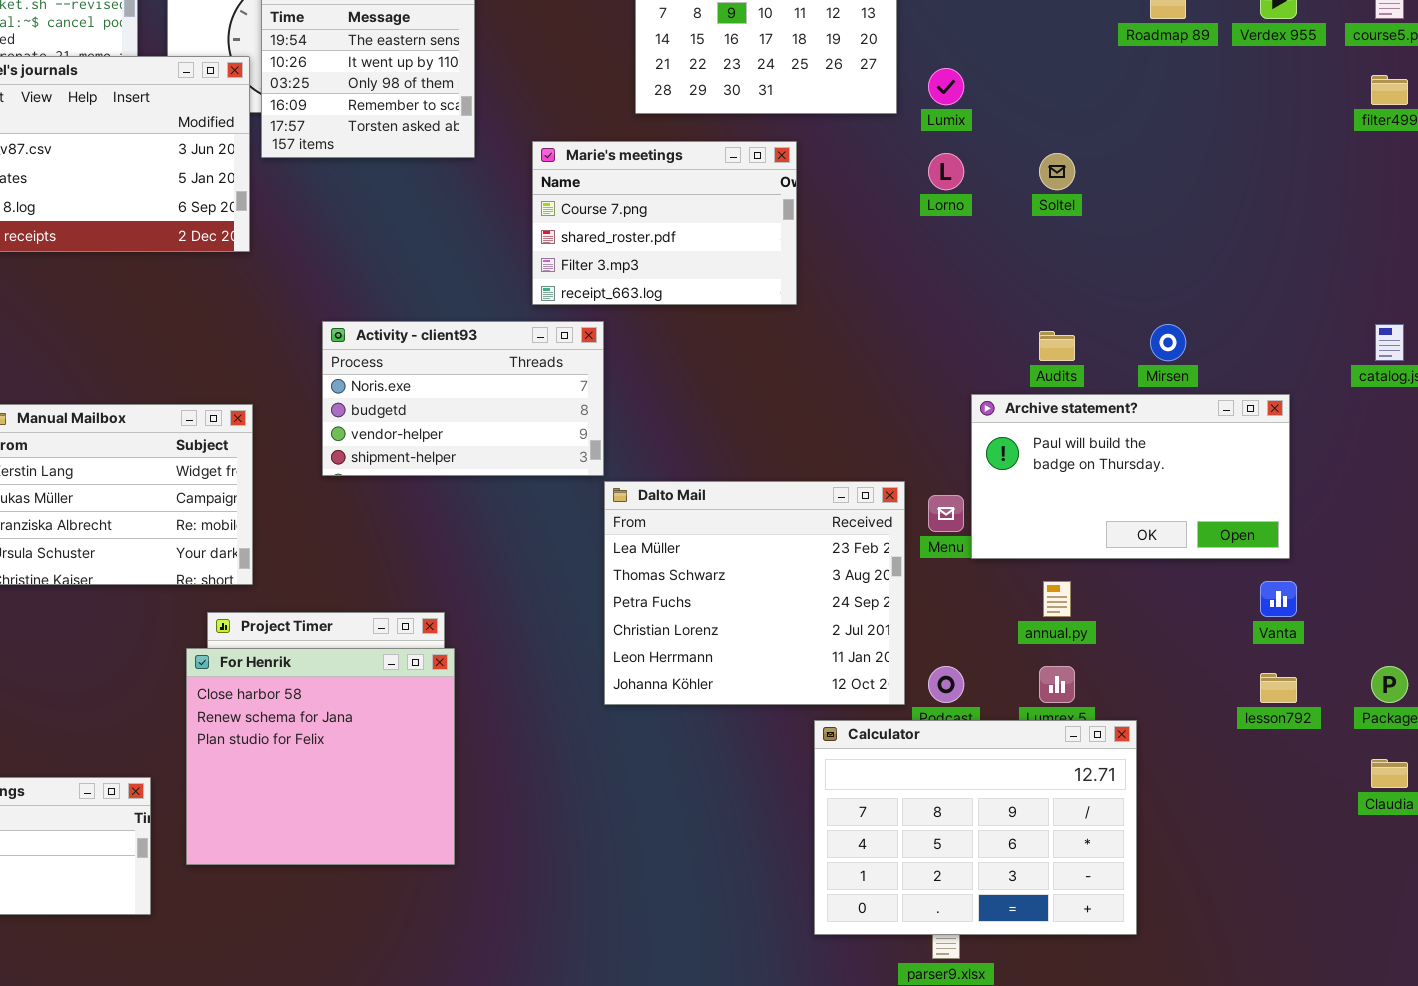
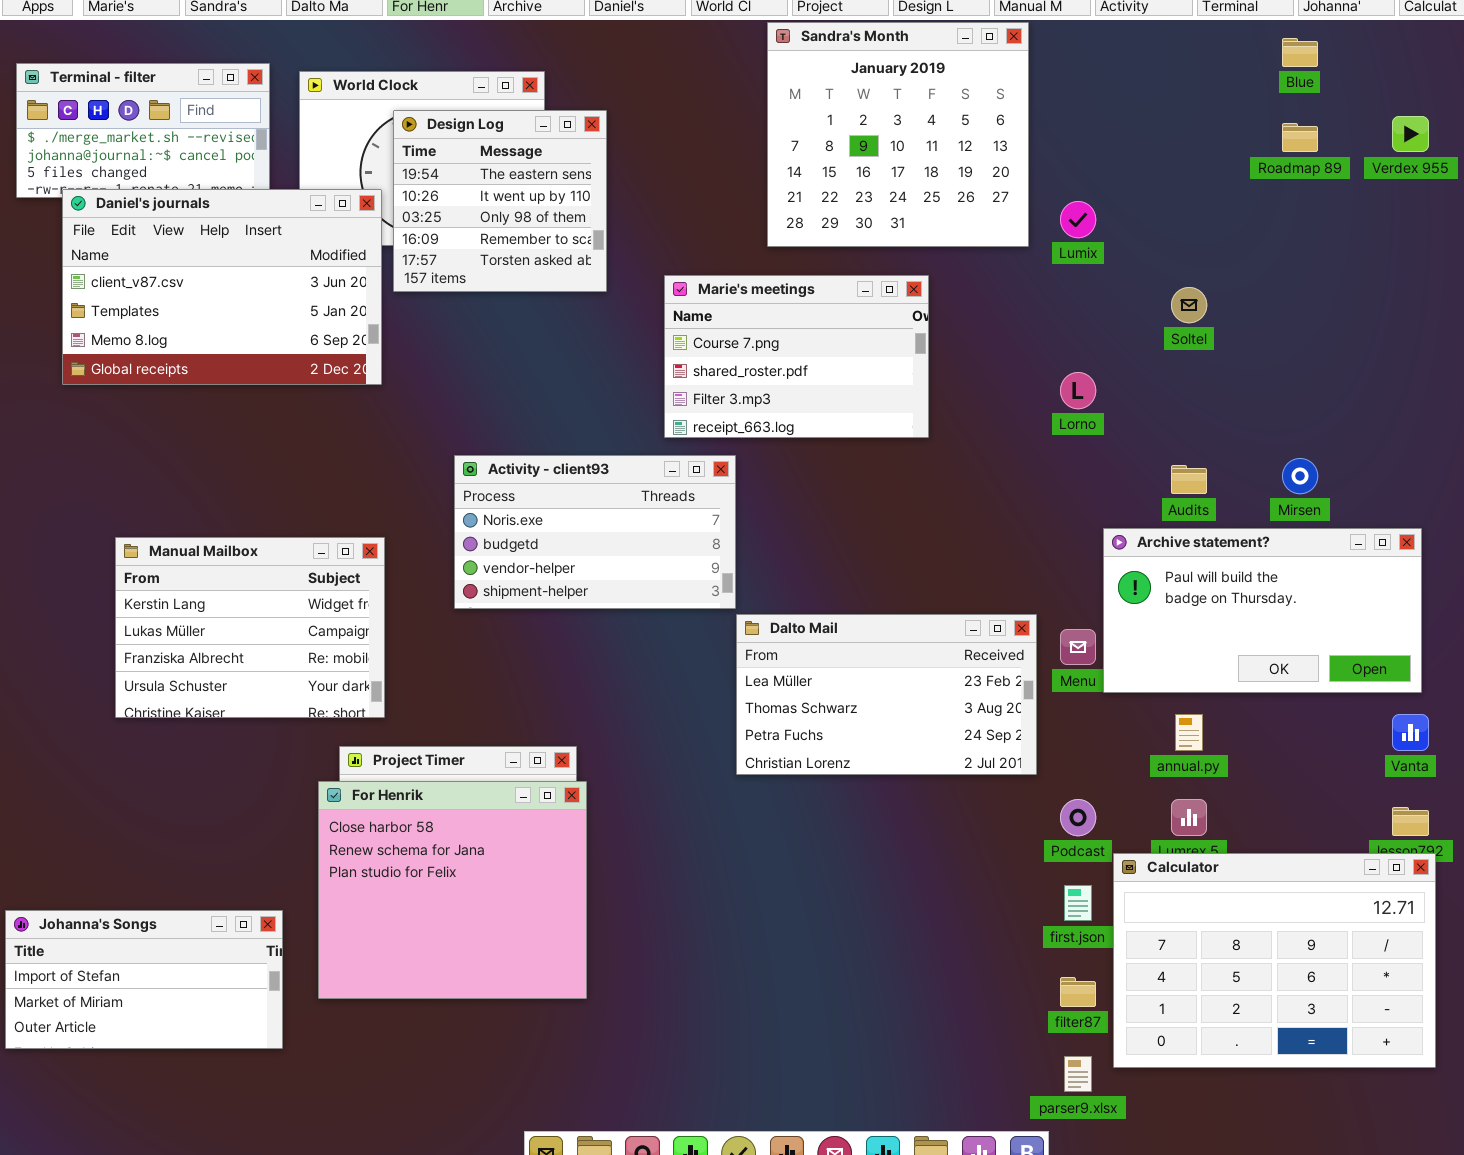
Lorno: [928,153,964,190] -> [1060,372,1096,409], moved
Dalto Mail: [604,481,905,705] -> [736,614,1037,775], resized
Calculator: [814,720,1137,935] -> [1113,853,1436,1068], moved

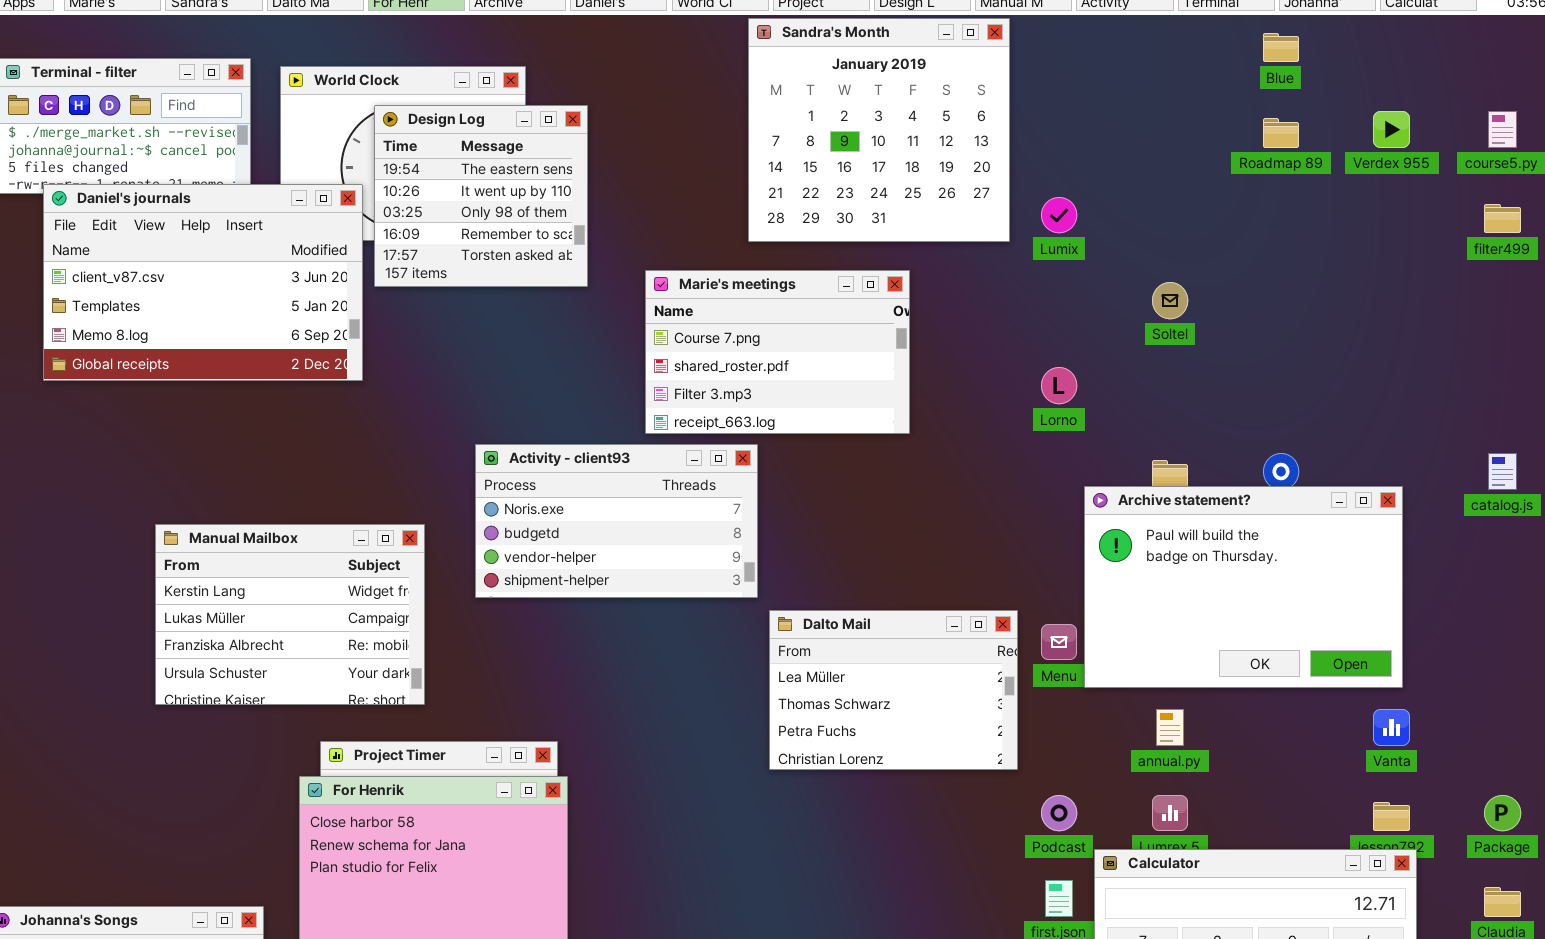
Activity - client93: [454,455,736,609] -> [475,444,758,598], moved
Archive statement?: [1103,528,1422,693] -> [1084,486,1403,688], resized
Manual Mailbox: [115,537,385,718] -> [155,524,425,705], moved
Dalto Mail: [736,614,1037,775] -> [769,610,1018,770], resized

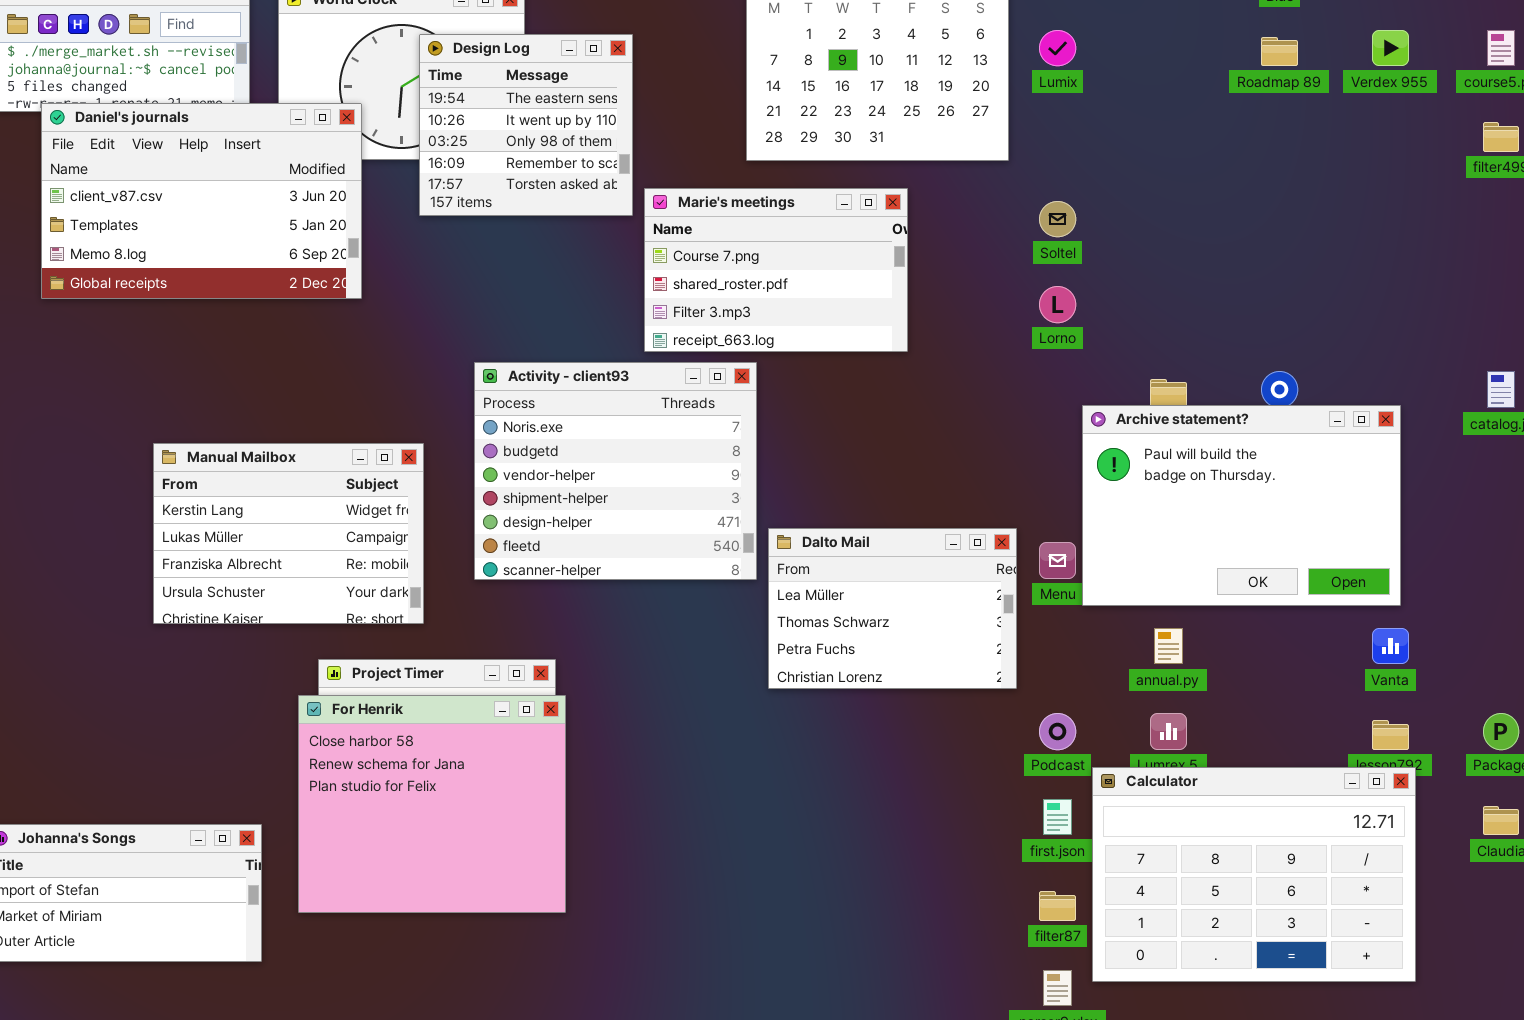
Design Log: [374,105,588,287] -> [419,34,633,216], moved
Lumix: [1041,197,1077,233] -> [1039,30,1076,66], moved
Soltel: [1152,282,1188,319] -> [1039,201,1076,237], moved
Activity - client93: [475,444,758,598] -> [474,362,757,580], resized

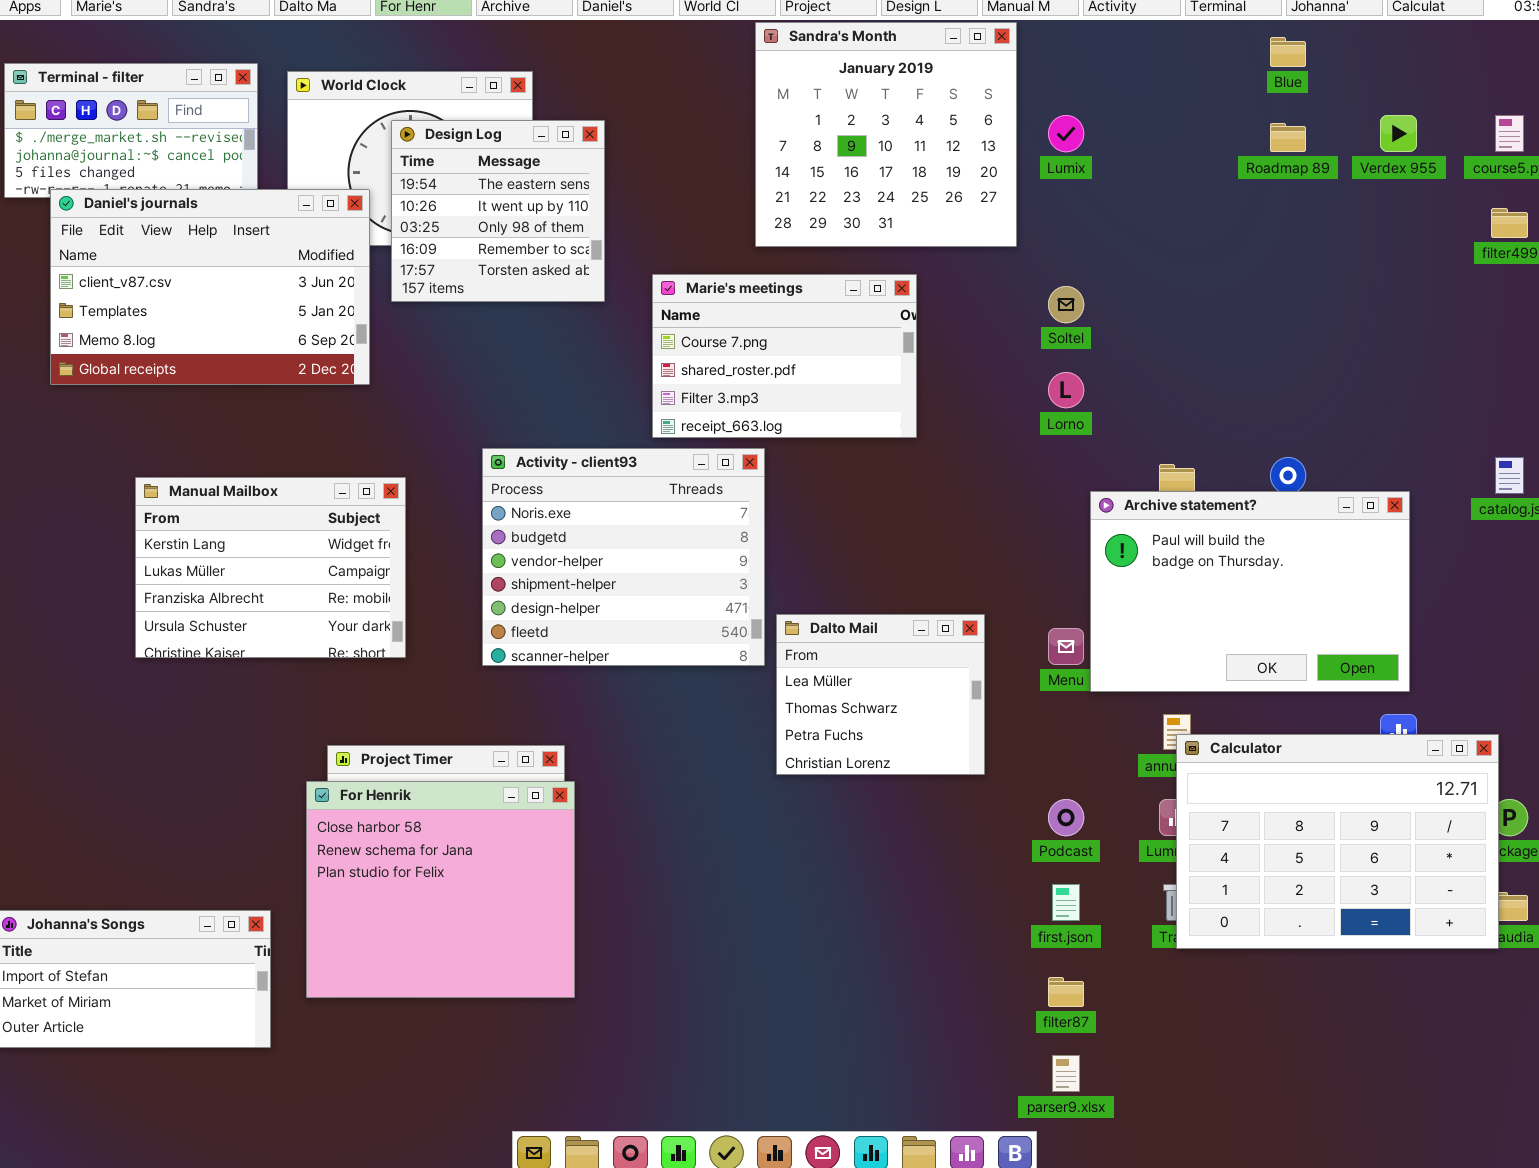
Design Log: [419,34,633,216] -> [391,120,605,302], moved
Manual Mailbox: [153,443,424,624] -> [135,477,406,658], moved
Dalto Mail: [768,528,1017,689] -> [776,614,985,775], resized
Calculator: [1092,767,1416,982] -> [1176,734,1499,949], moved

